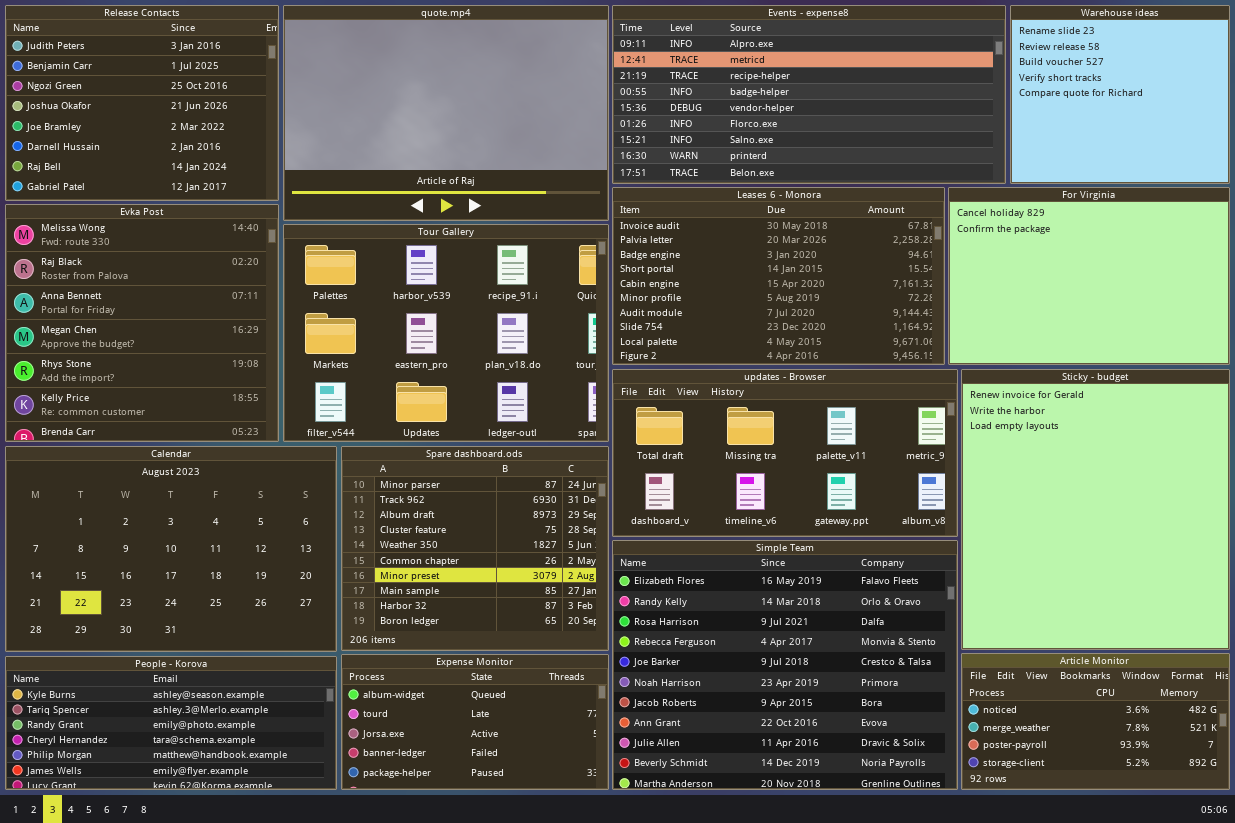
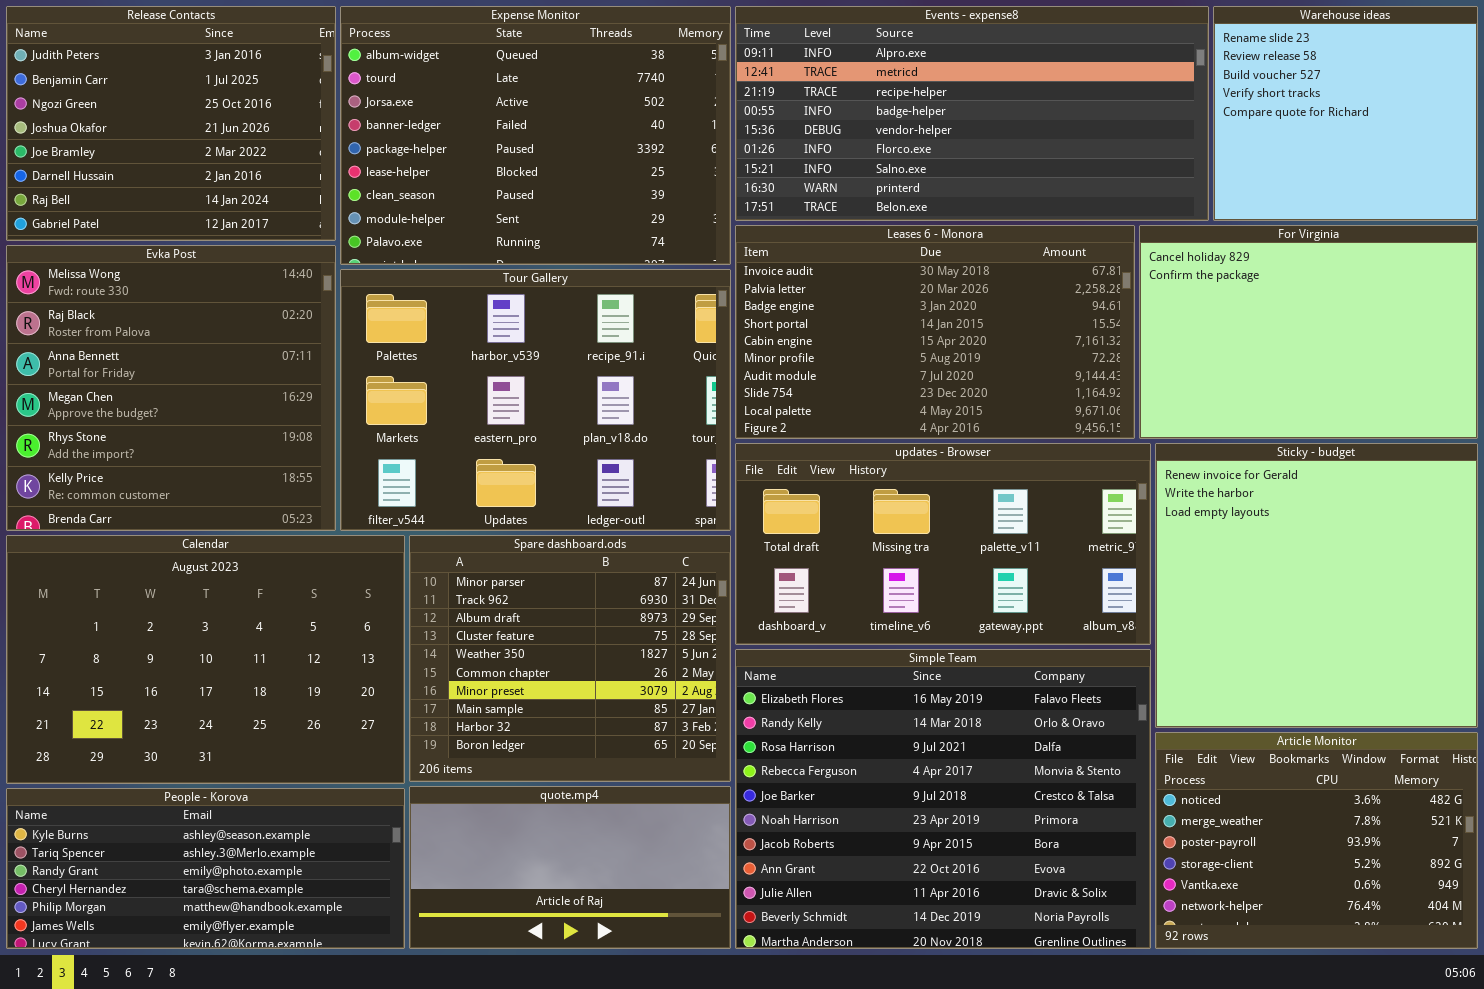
quote.mp4: [283,5,609,221] -> [409,786,731,949], moved, resized
Sticky - budget: [961,369,1230,650] -> [1155,443,1478,728], resized
Article Monitor: [961,653,1230,790] -> [1155,732,1478,949], resized
Expense Monitor: [341,654,609,790] -> [340,6,731,265], moved, resized

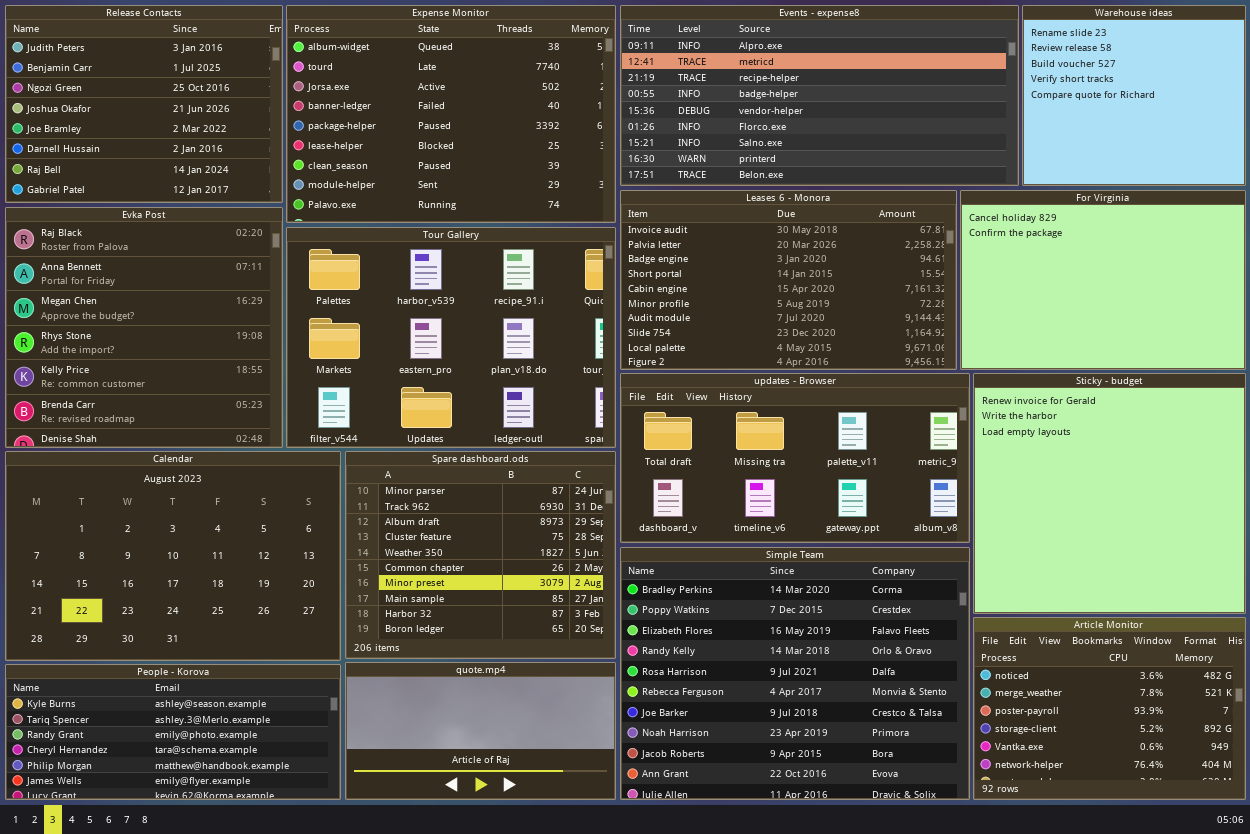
Evka Post: [6,245,336,531] -> [5,207,283,448], scrolled down 1 row
Simple Team: [735,649,1151,949] -> [620,547,970,800], scrolled up 2 rows

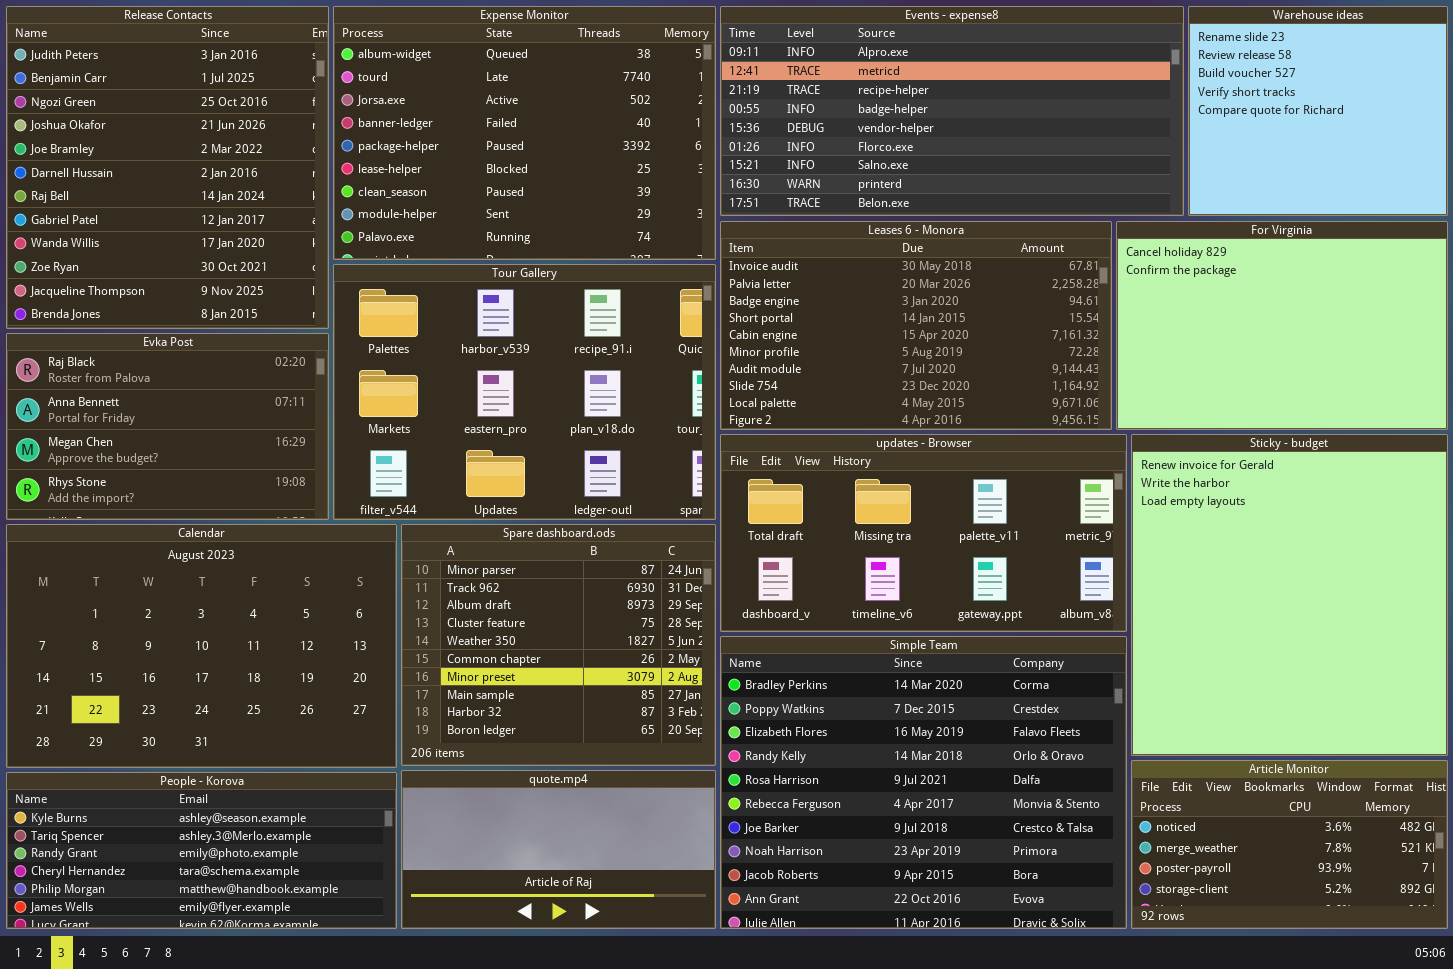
Release Contacts: [5,5,283,203] -> [6,6,329,329], resized
Evka Post: [5,207,283,448] -> [6,333,329,520], resized
Sticky - budget: [973,373,1246,614] -> [1131,434,1448,756], resized
Article Monitor: [973,617,1246,800] -> [1131,760,1448,929], resized

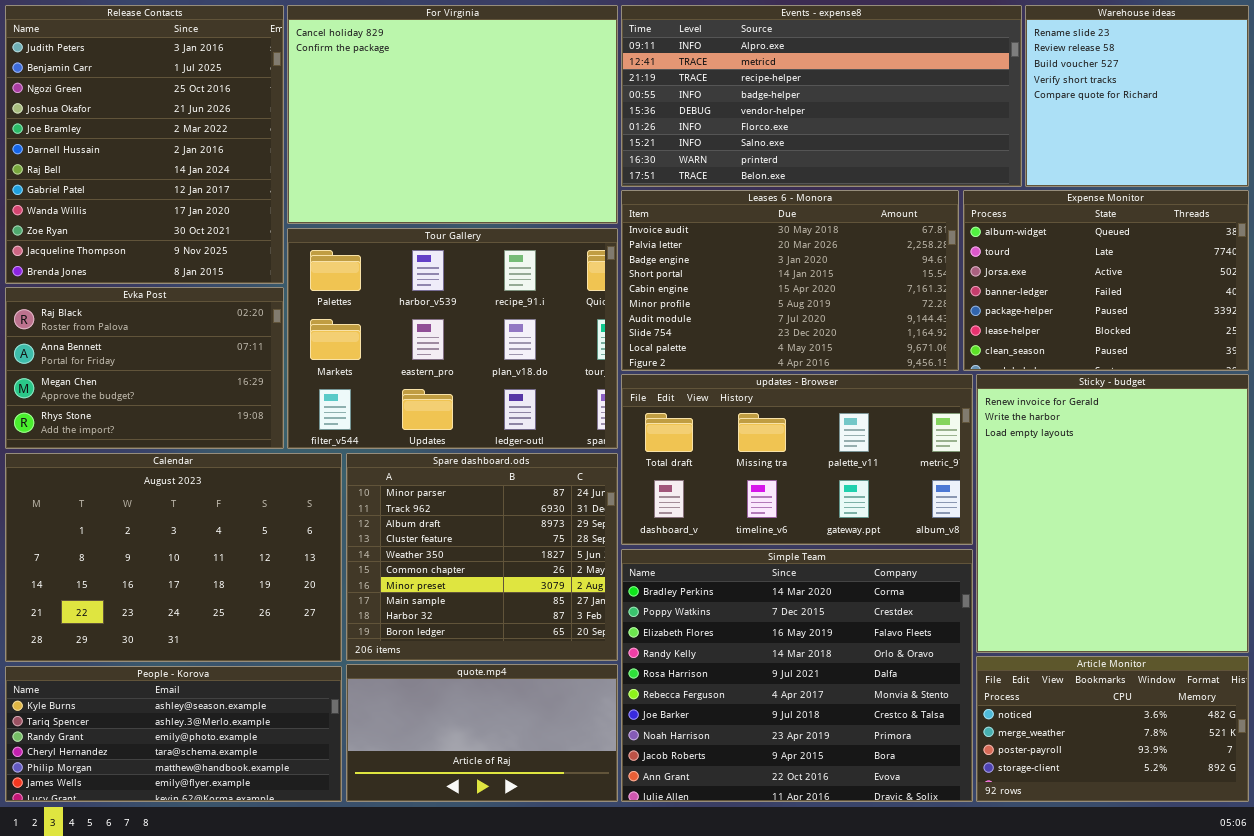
Expense Monitor: [333,6,716,260] -> [963,190,1249,371], moved, resized
For Virginia: [1116,221,1448,430] -> [287,5,618,224], moved, resized

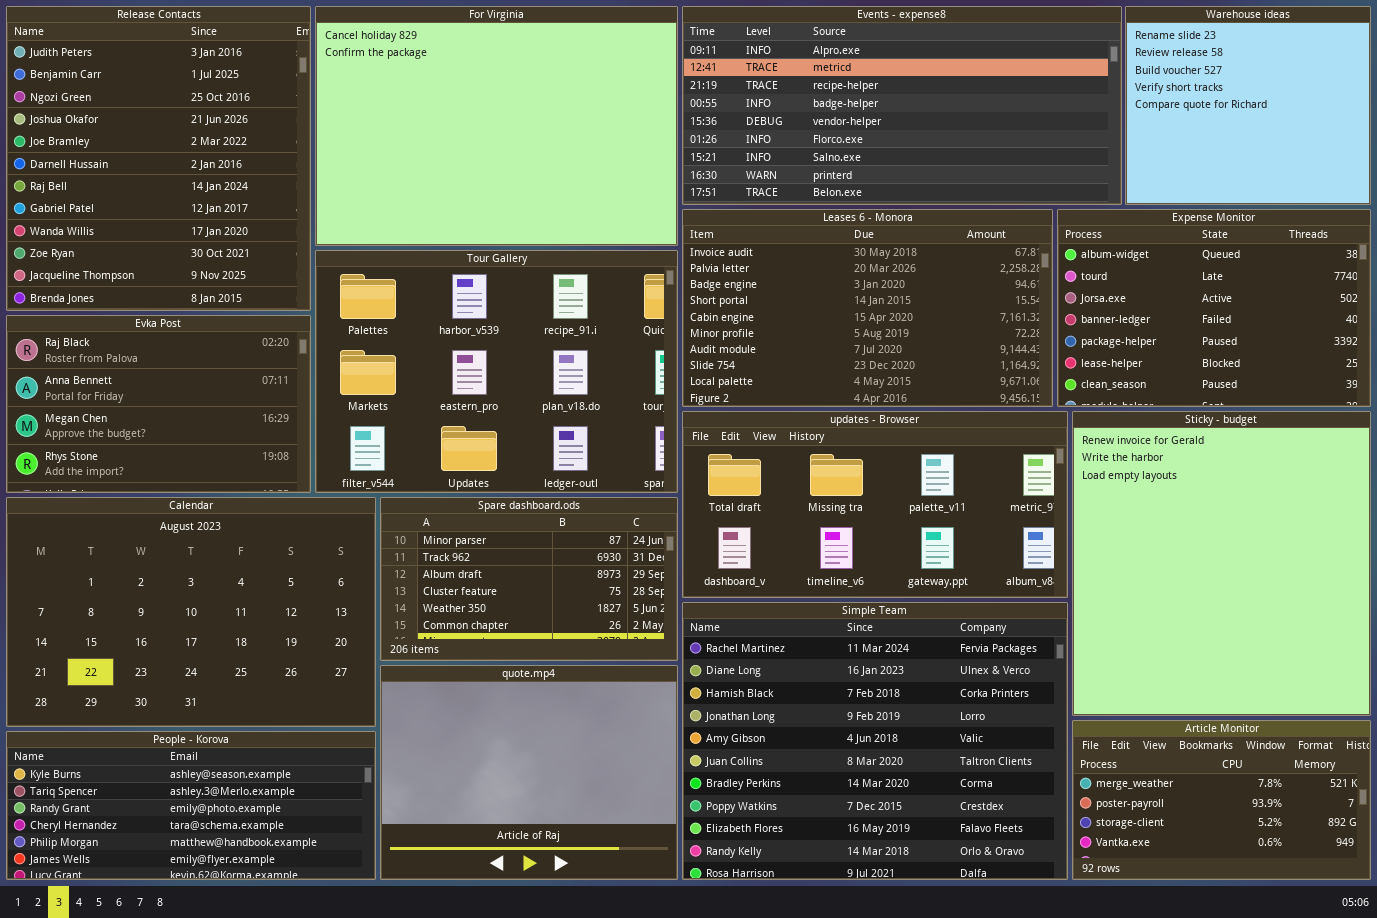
Spare dashboard.ods: [346,453,618,661] -> [380,497,678,661], resized
Simple Team: [621,549,973,802] -> [682,602,1068,880], scrolled up 6 rows
Article Monitor: [976,656,1249,802] -> [1072,720,1371,880], scrolled down 1 row
quote.mp4: [346,664,618,802] -> [380,665,678,880], resized

